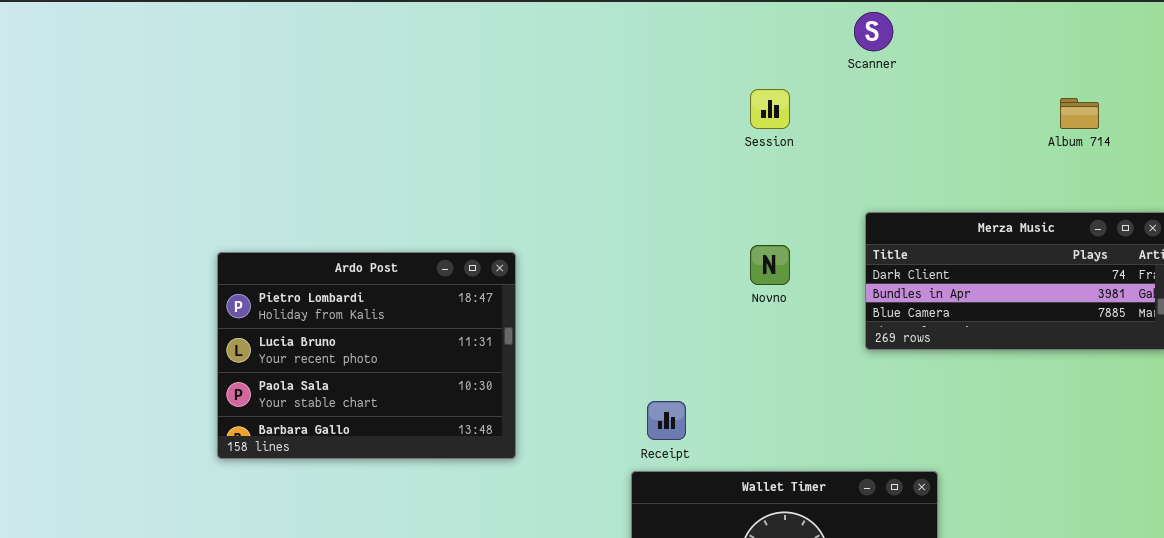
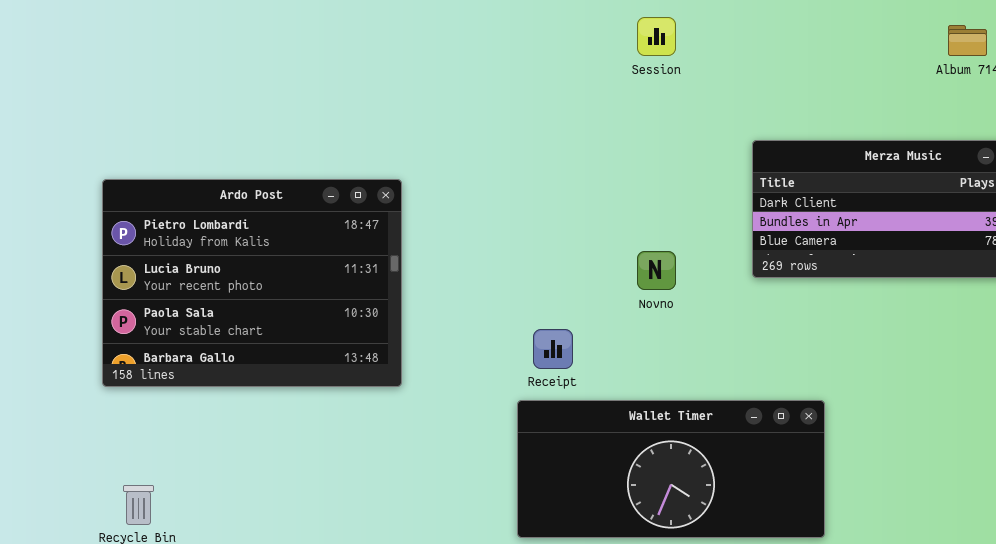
Novno: [750,245,790,285] -> [637,251,676,290], moved

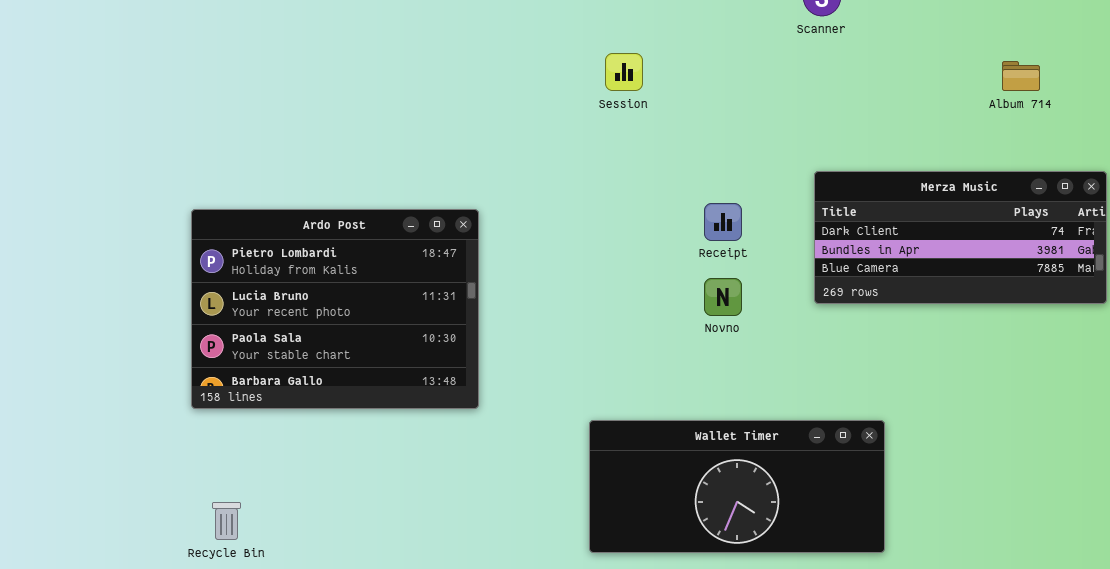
Session: [637,17,676,56] -> [605,53,643,91], moved
Receipt: [533,329,573,369] -> [704,203,742,241], moved

